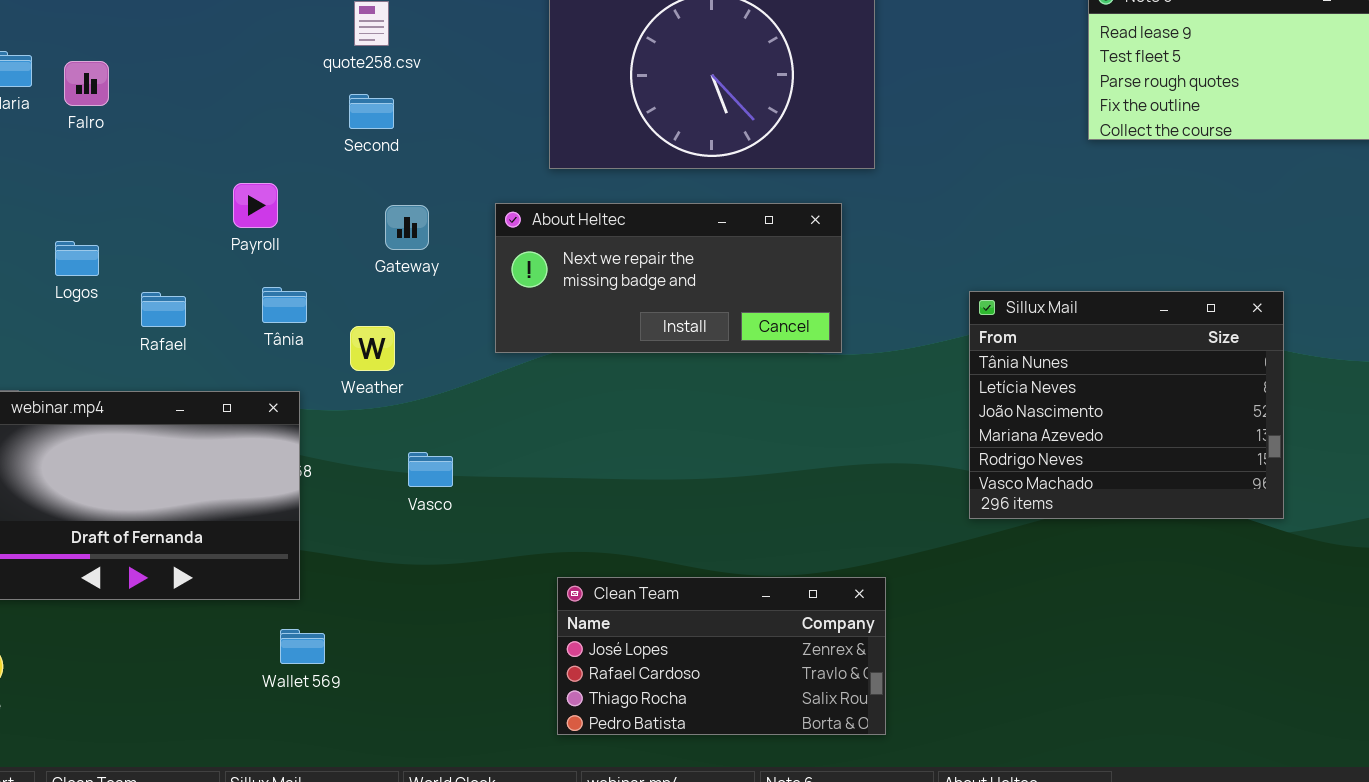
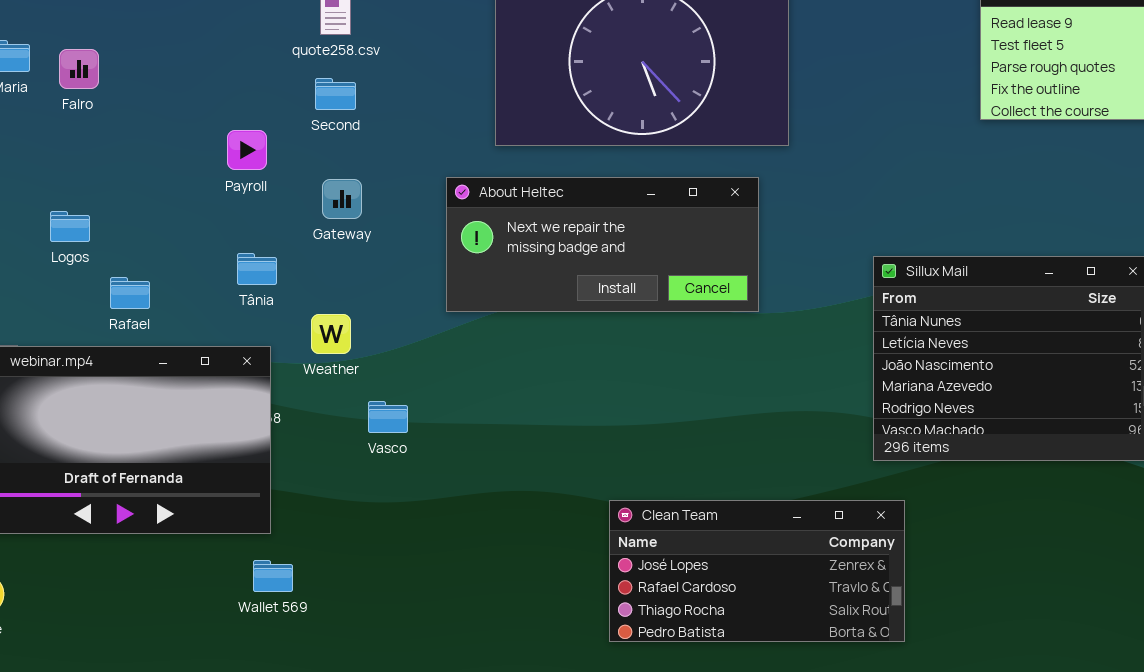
Payroll: [233,183,278,228] -> [227,130,267,170], moved
Gateway: [385,205,429,250] -> [322,179,362,219], moved
Rafael: [141,292,186,327] -> [110,277,150,309], moved
Weather: [350,326,395,371] -> [311,314,351,354], moved
Clean Team: [557,577,886,735] -> [609,500,905,642], moved

